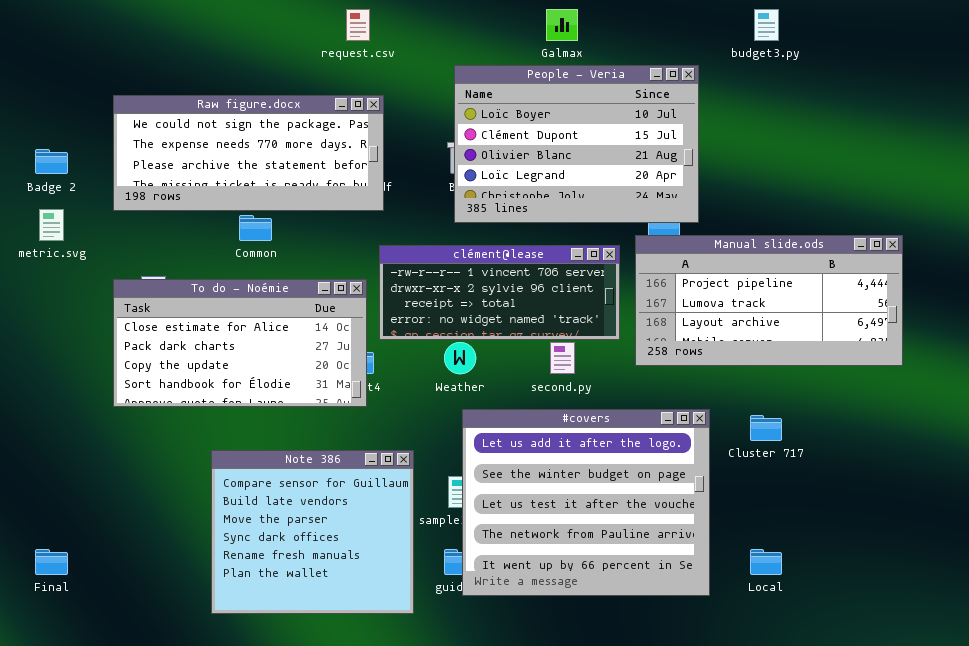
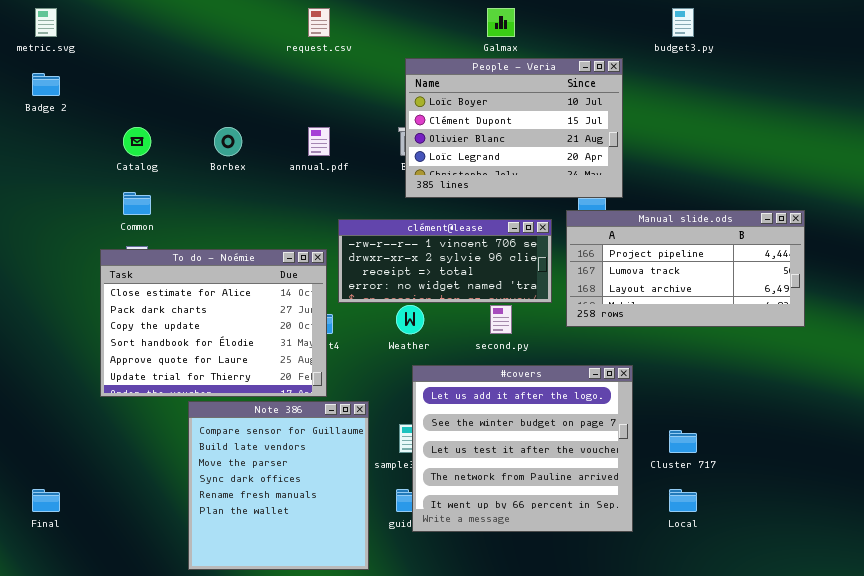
Raw figure.docx: [113,95,384,211] -> none, closed
Badge 2: [35,149,68,174] -> [32,73,60,96], moved
metric.svg: [39,209,64,241] -> [35,8,57,37], moved
Common: [239,215,272,241] -> [123,192,151,215], moved
To do - Noémie: [113,279,367,407] -> [100,249,327,397], resized
Cluster 717: [750,415,782,441] -> [669,430,697,453], moved
Note 386: [211,450,414,614] -> [188,401,369,570], resized

